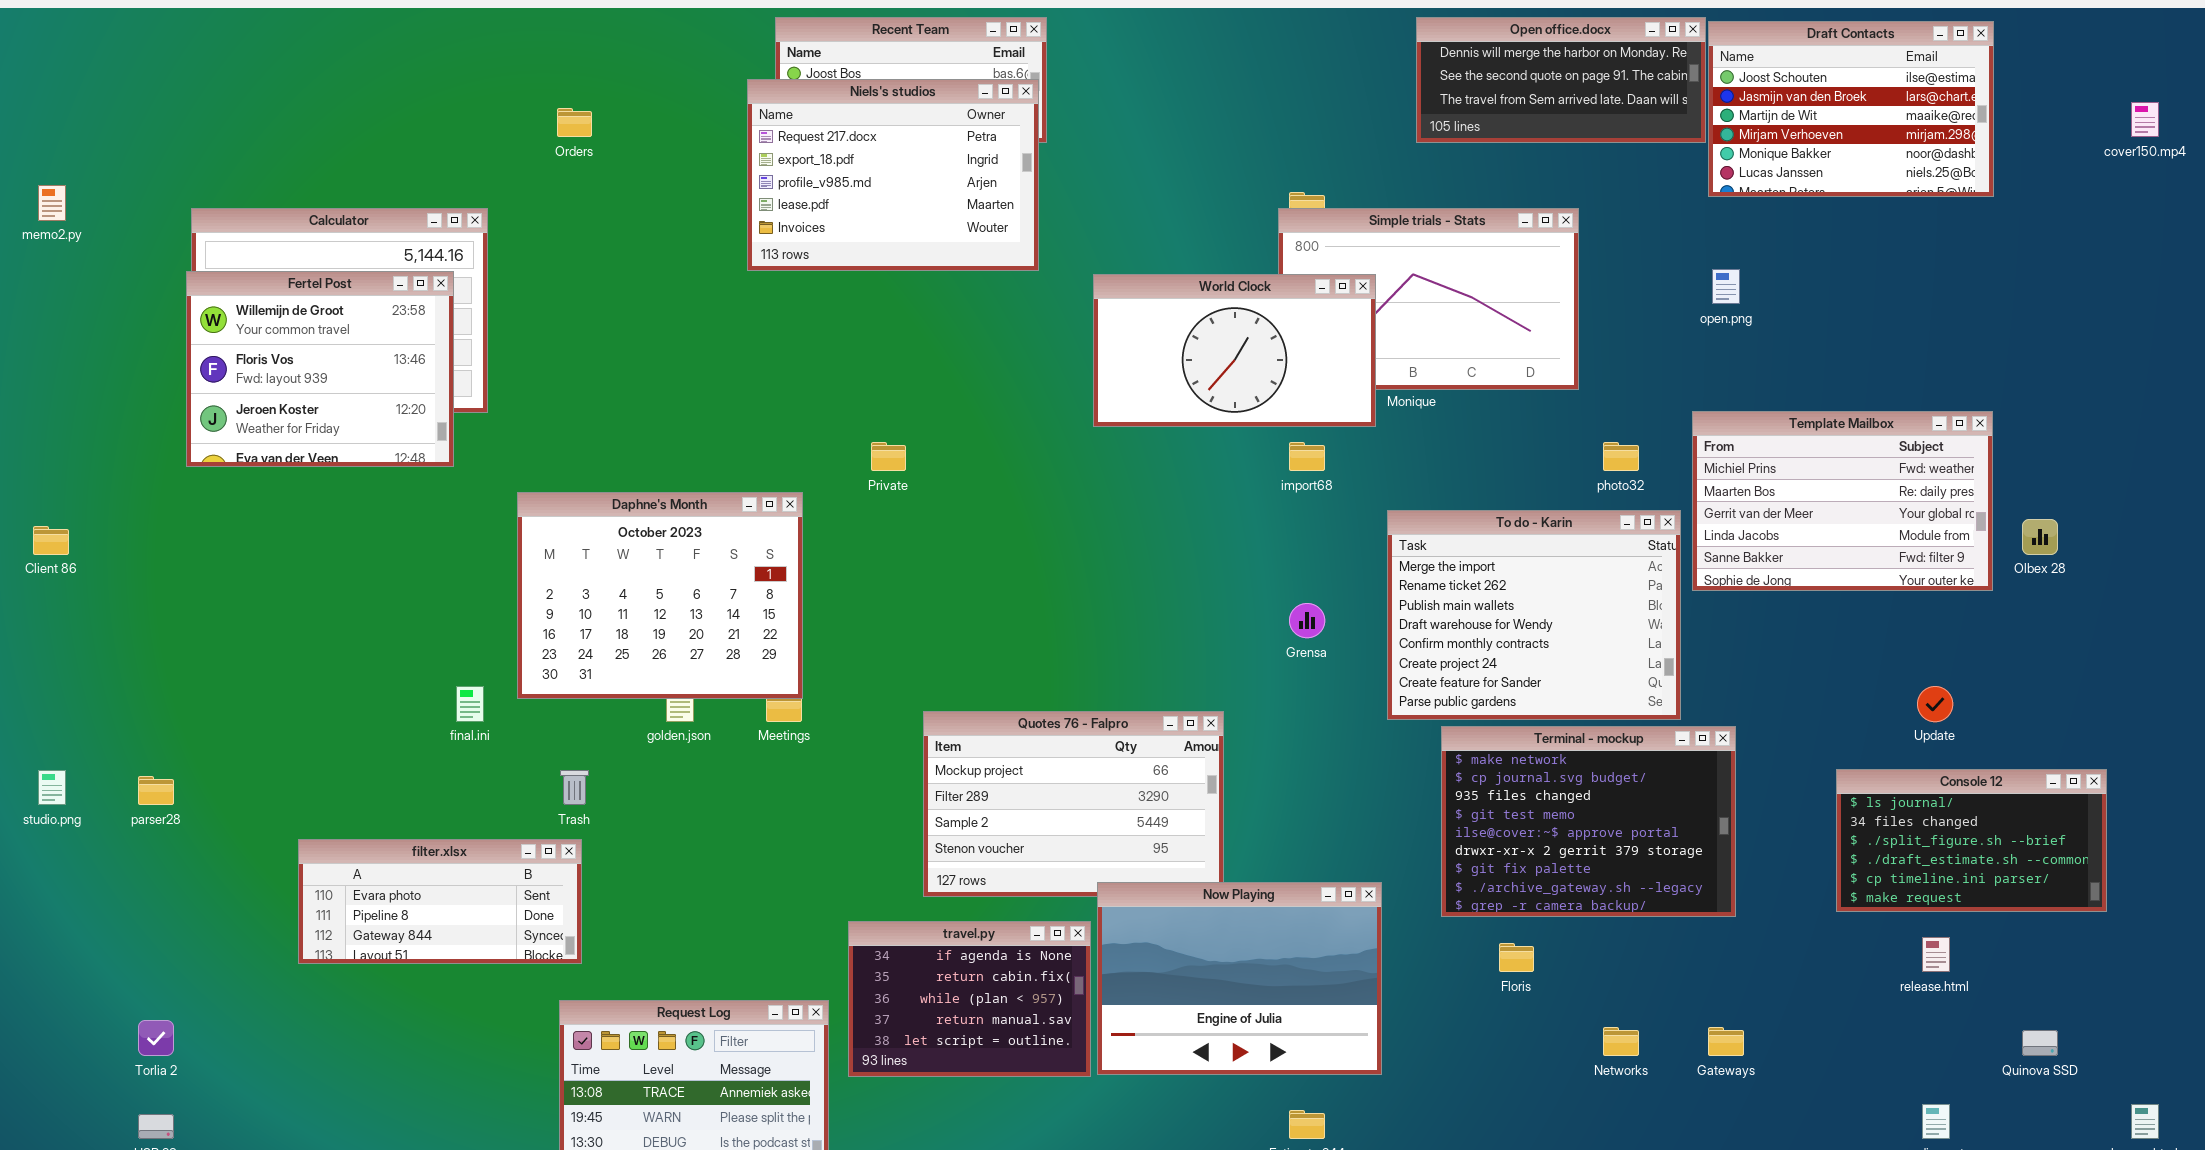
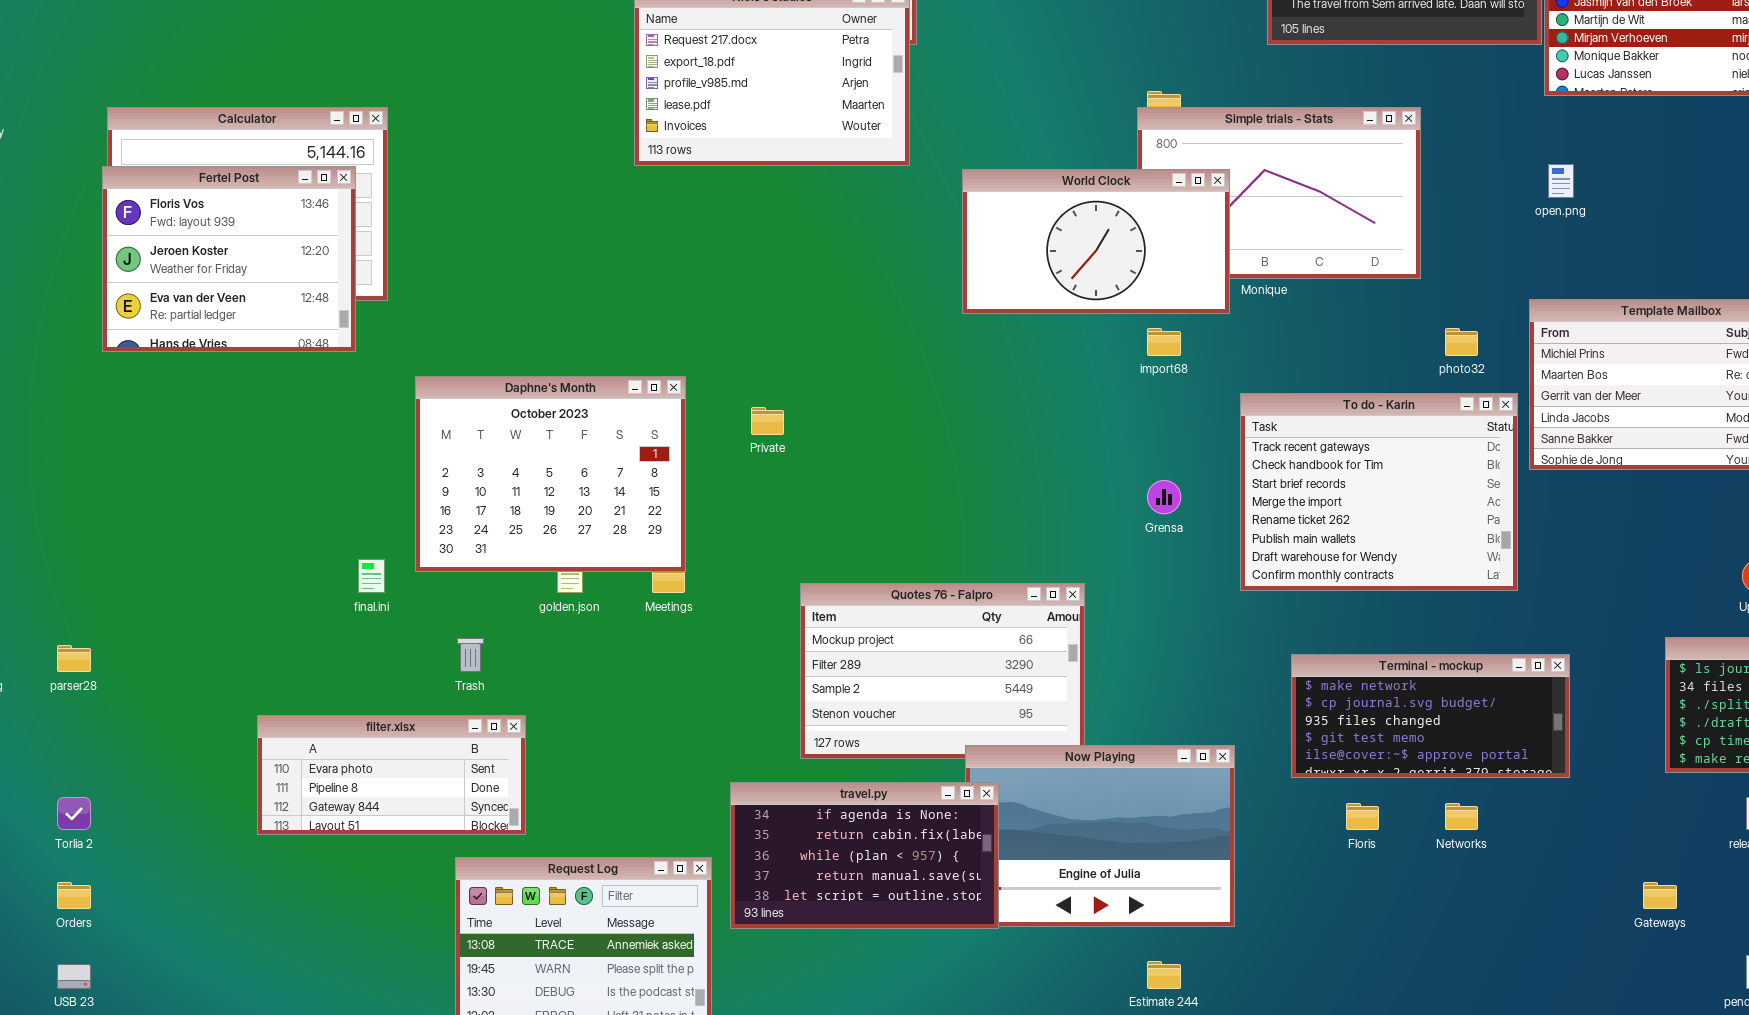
Orders: [557,108,592,137] -> [57,882,91,909], moved
Fertel Post: [186,271,454,467] -> [102,166,356,352], scrolled down 1 row
Private: [871,442,906,471] -> [751,407,784,435], moved
To do - Karin: [1387,510,1681,720] -> [1240,393,1518,591], scrolled up 3 rows
Terminal - mockup: [1441,726,1736,917] -> [1291,654,1570,778], resized
filter.xlsx: [298,839,582,964] -> [257,715,526,835], moved
travel.py: [848,921,1091,1077] -> [730,782,999,929], resized
Torlia 2: [138,1020,174,1056] -> [57,797,91,830], moved
Networks: [1603,1027,1639,1056] -> [1445,803,1478,830], moved
Gateways: [1708,1027,1744,1056] -> [1643,882,1677,909], moved

